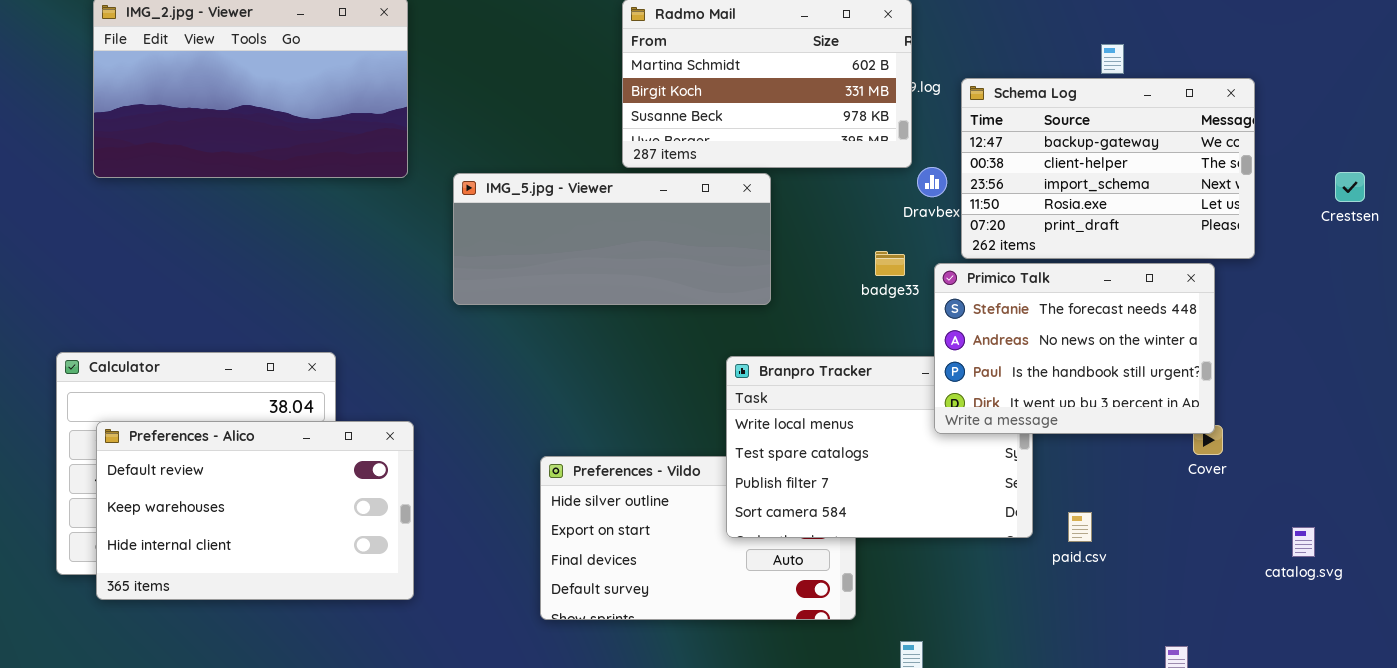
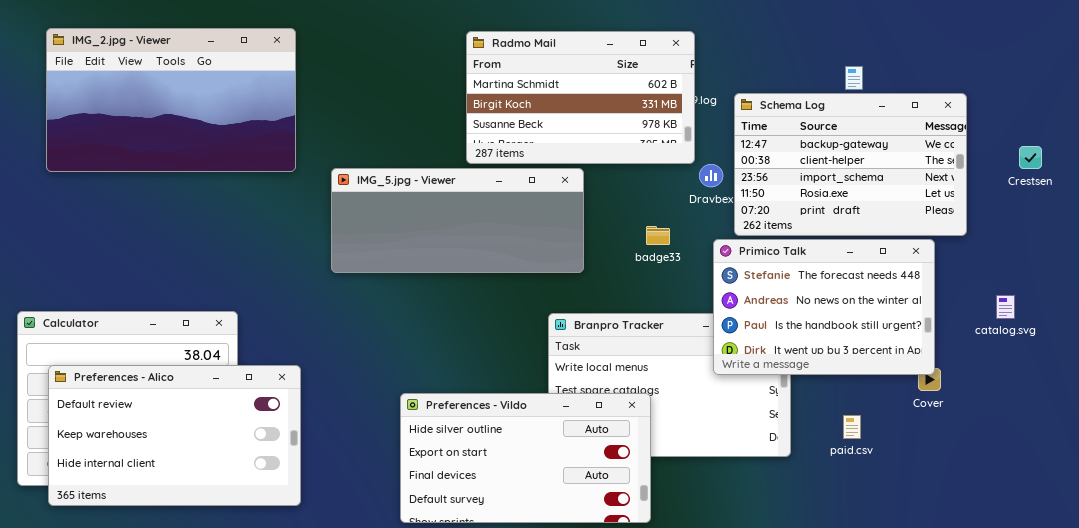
Crestsen: [1335,172,1365,202] -> [1019,146,1042,169], moved
badge33: [875,251,905,276] -> [646,226,670,245], moved
Preferences - Vildo: [540,456,856,620] -> [400,393,651,523], raised
paid.csv: [1068,512,1092,542] -> [843,415,861,439], moved
catalog.svg: [1292,527,1315,557] -> [996,295,1015,319], moved

